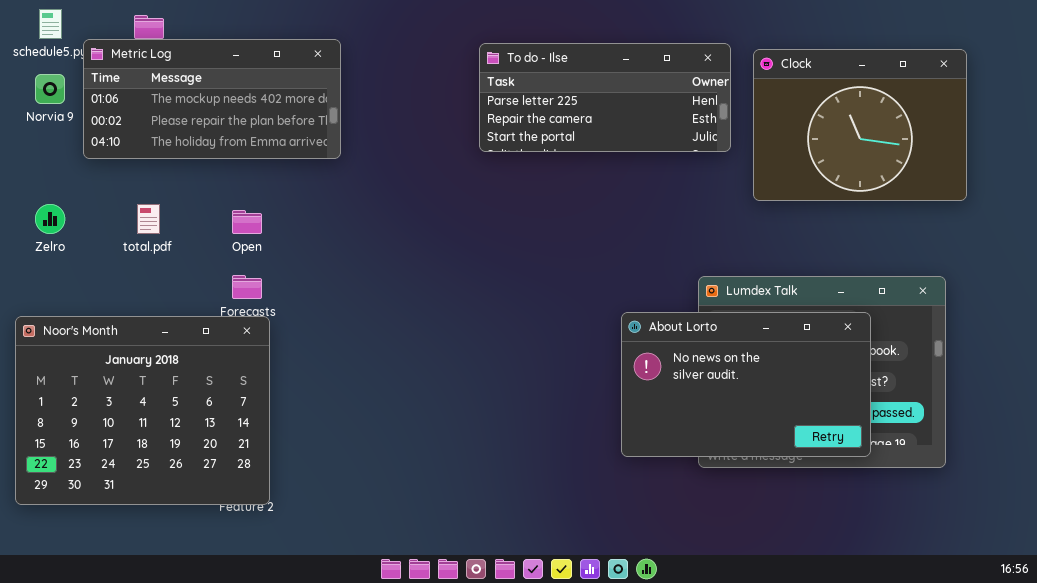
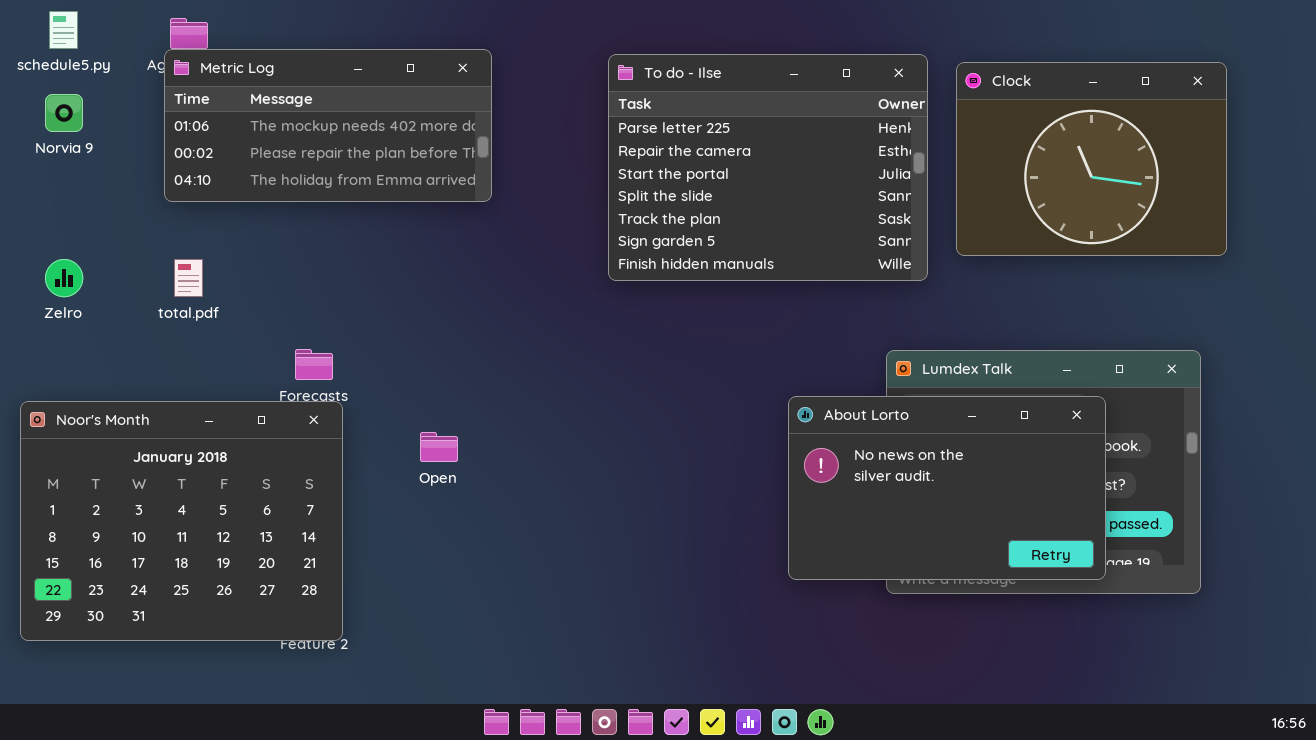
Metric Log: [83,39,341,159] -> [164,49,492,202], moved
To do - Ilse: [479,43,731,152] -> [608,54,928,281], resized
Open: [232,210,262,234] -> [420,432,458,462], moved

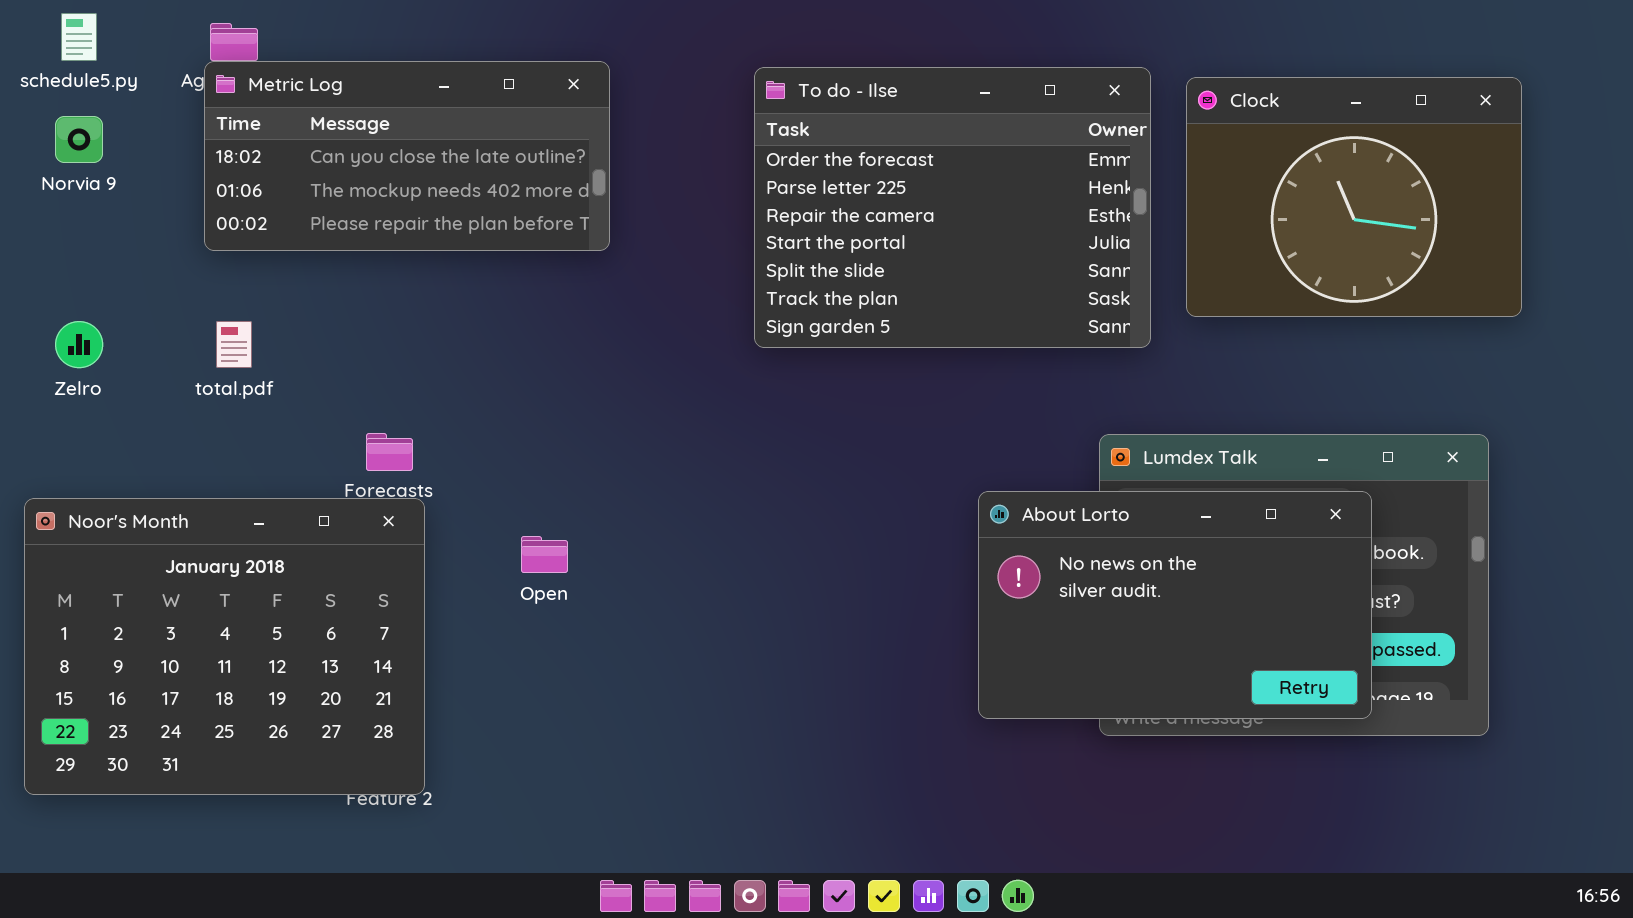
Metric Log: [164,49,492,202] -> [204,61,610,251], scrolled up 1 row
To do - Ilse: [608,54,928,281] -> [754,67,1151,348], scrolled up 1 row

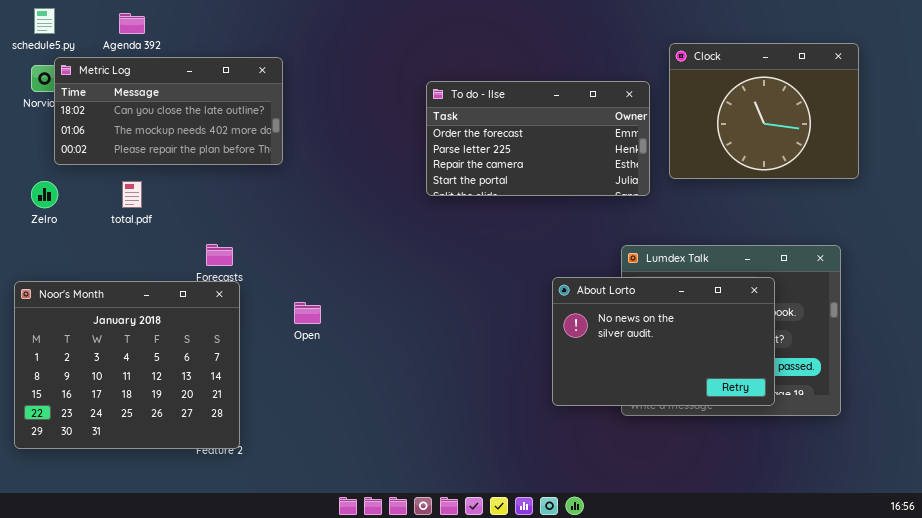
Metric Log: [204,61,610,251] -> [54,57,283,165], moved
To do - Ilse: [754,67,1151,348] -> [426,81,650,196], resized

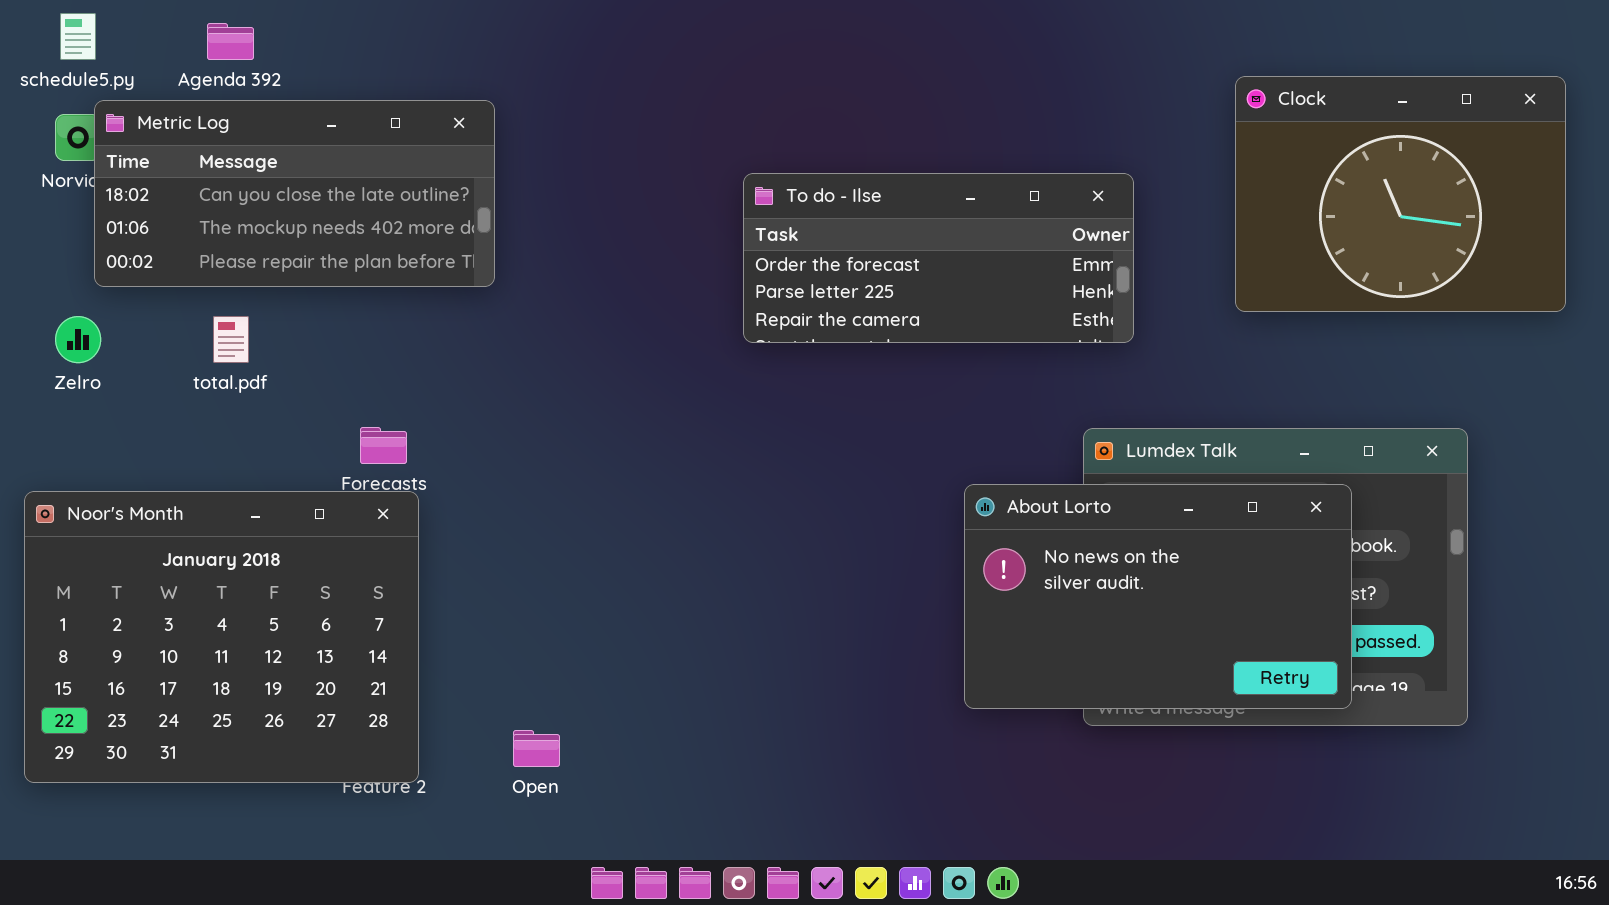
Clock: [669,43,859,179] -> [1235,76,1566,312], moved
To do - Ilse: [426,81,650,196] -> [743,173,1134,343], resized
Open: [294,302,321,324] -> [513,730,560,767], moved

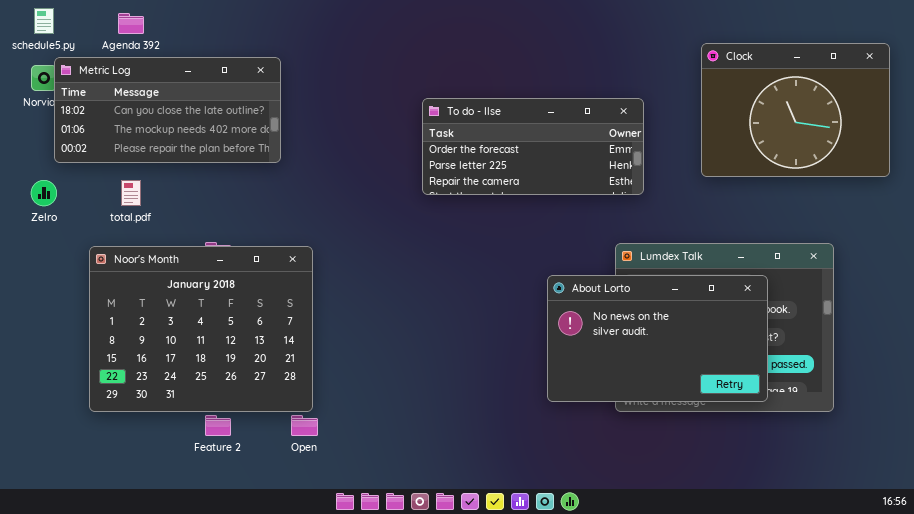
Noor's Month: [24,491,419,783] -> [89,246,313,412], moved

